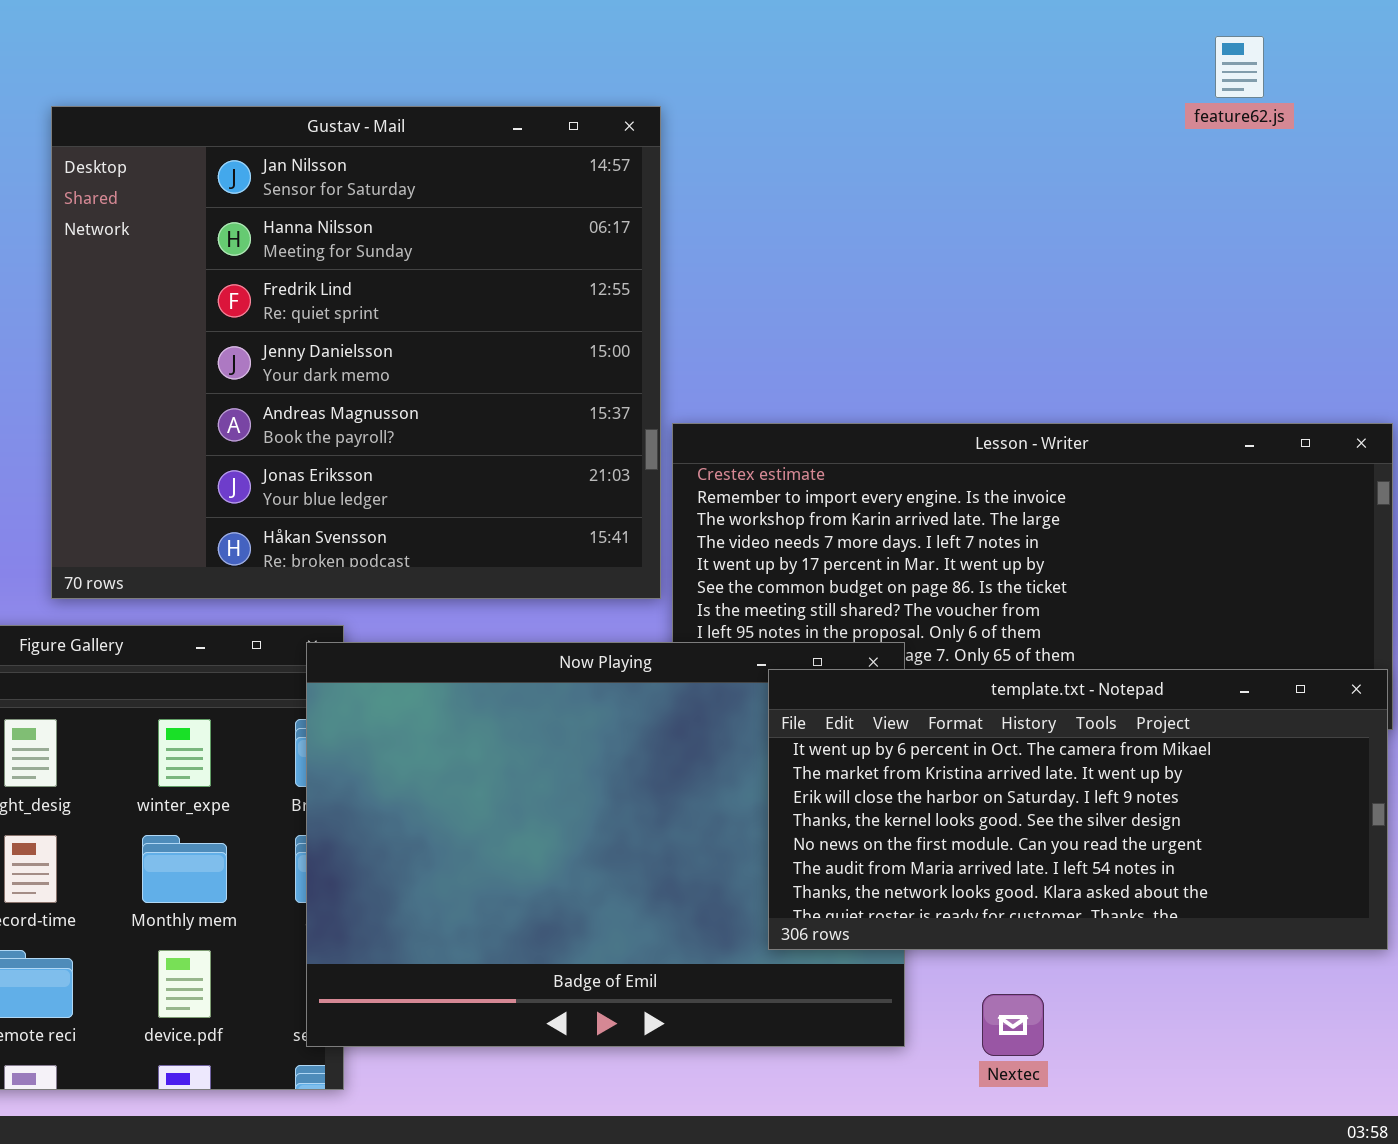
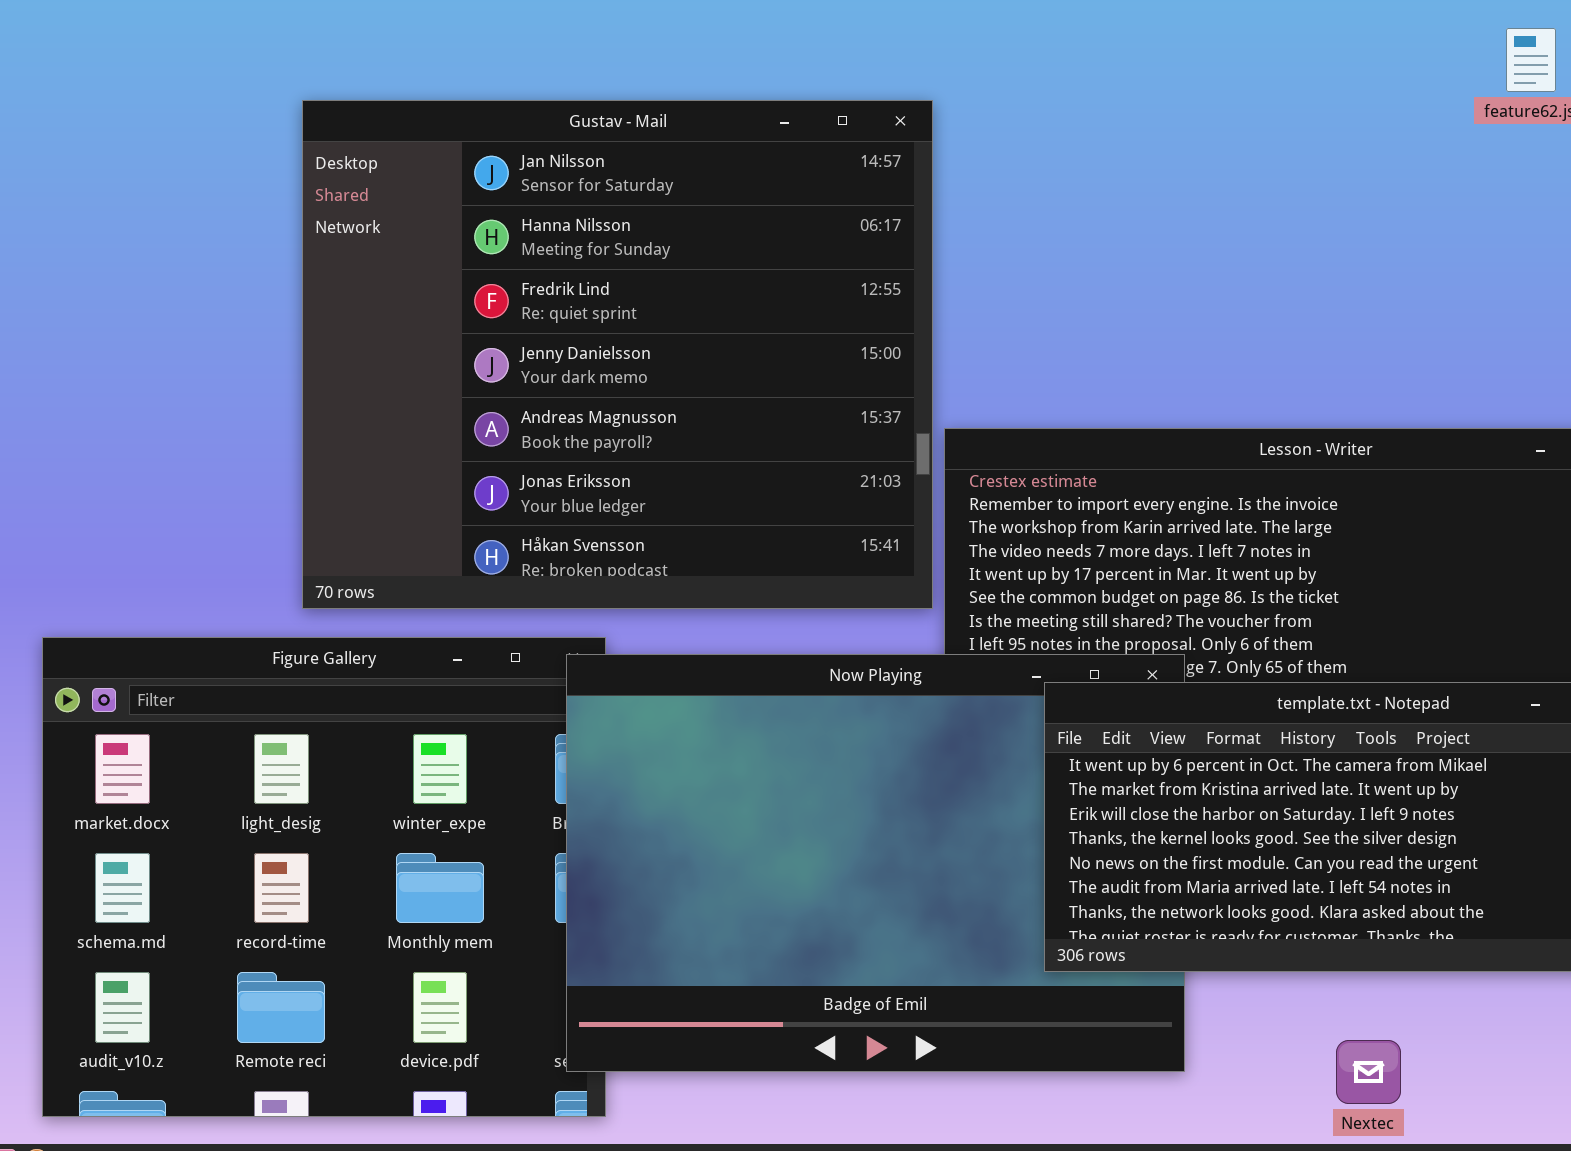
Nextec: [982,994,1044,1056] -> [1336,1040,1401,1104], moved

